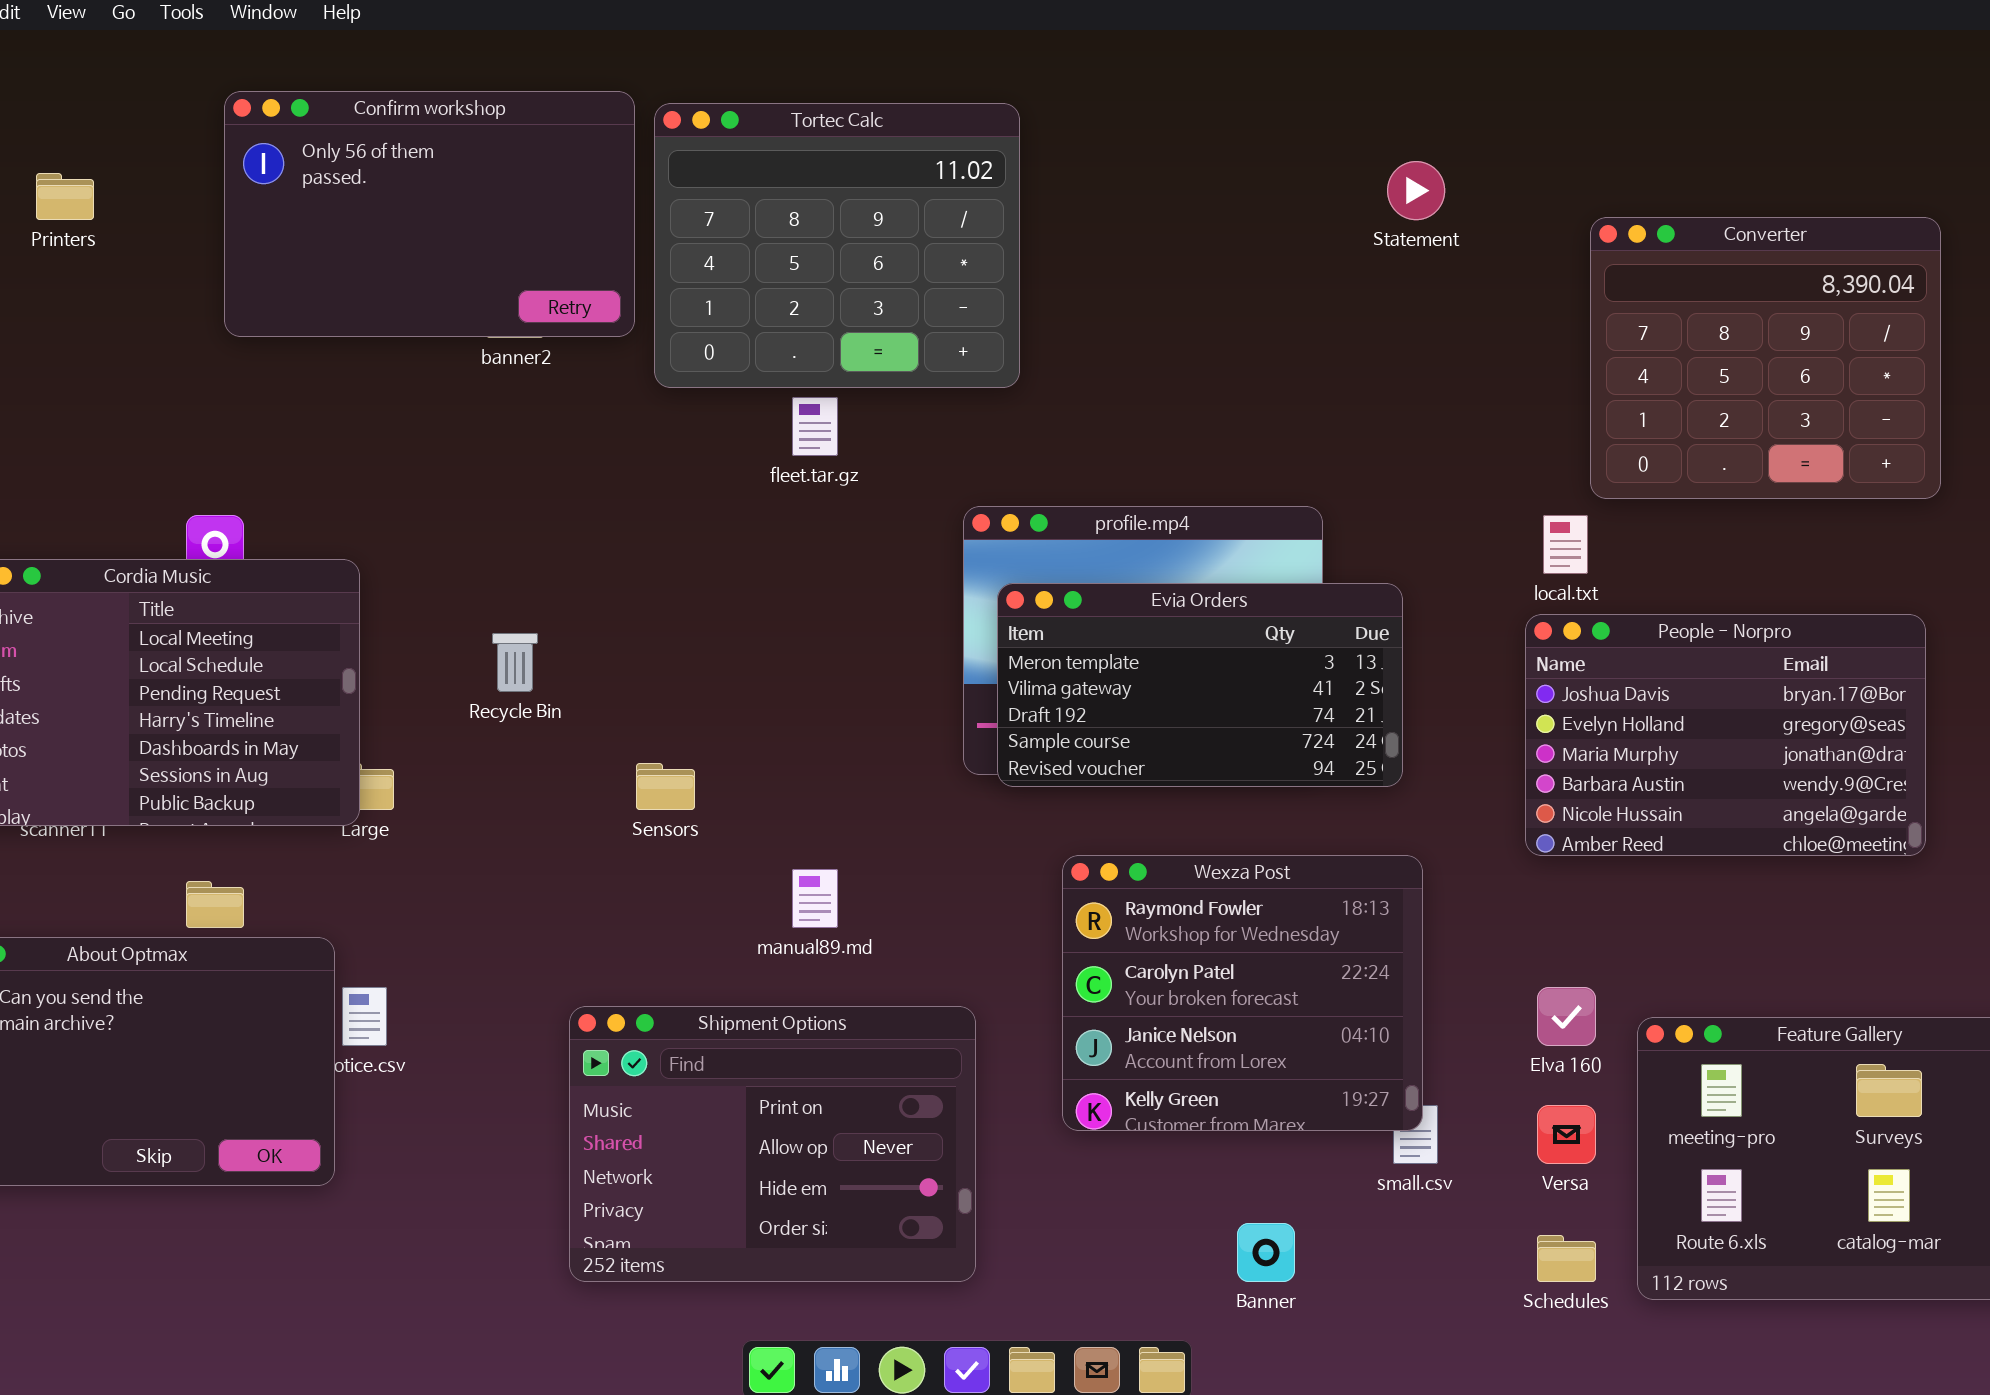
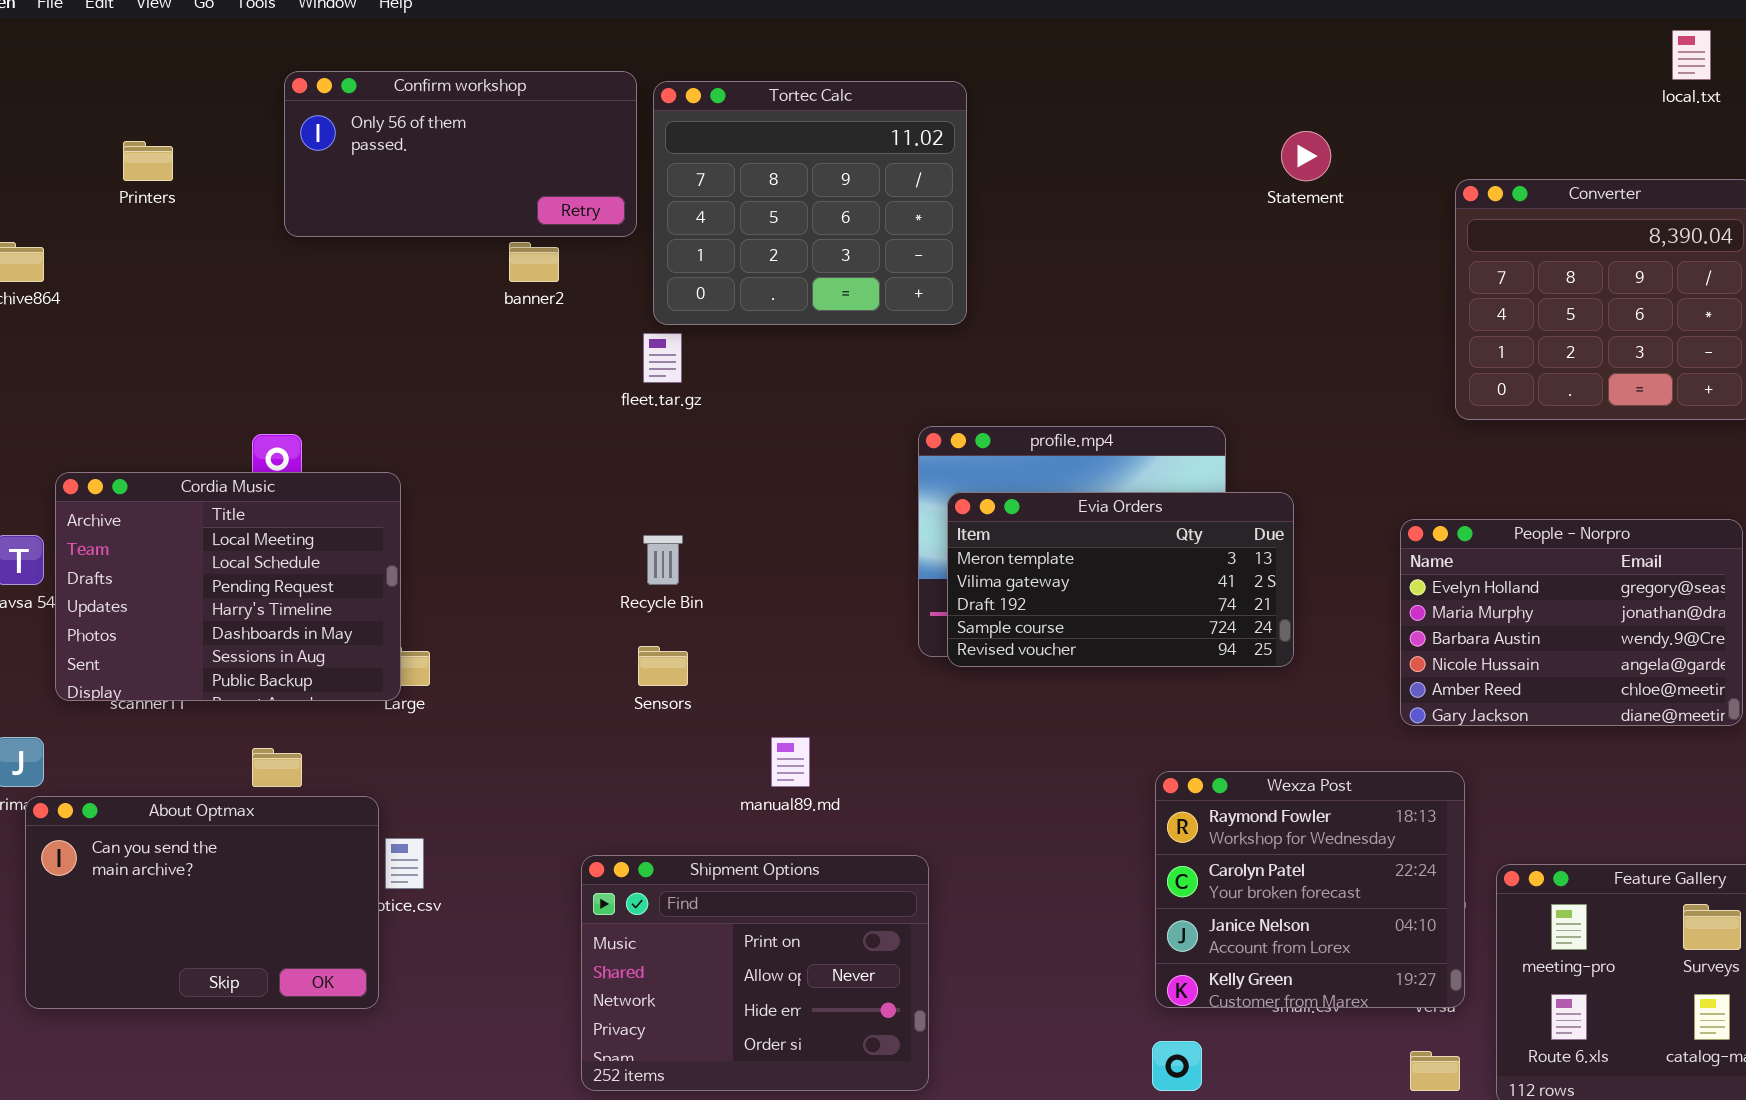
Confirm workshop: [224,91,635,337] -> [284,71,637,237], resized
fleet.tar.gz: [792,397,838,456] -> [643,333,682,383], moved
local.txt: [1543,515,1588,574] -> [1672,30,1711,80], moved
People - Norpro: [1525,614,1926,856] -> [1400,519,1743,726], scrolled down 1 row
Recycle Bin: [492,633,538,692] -> [643,535,683,585], moved
Wexza Post: [1062,855,1423,1131] -> [1155,771,1465,1008], moved

